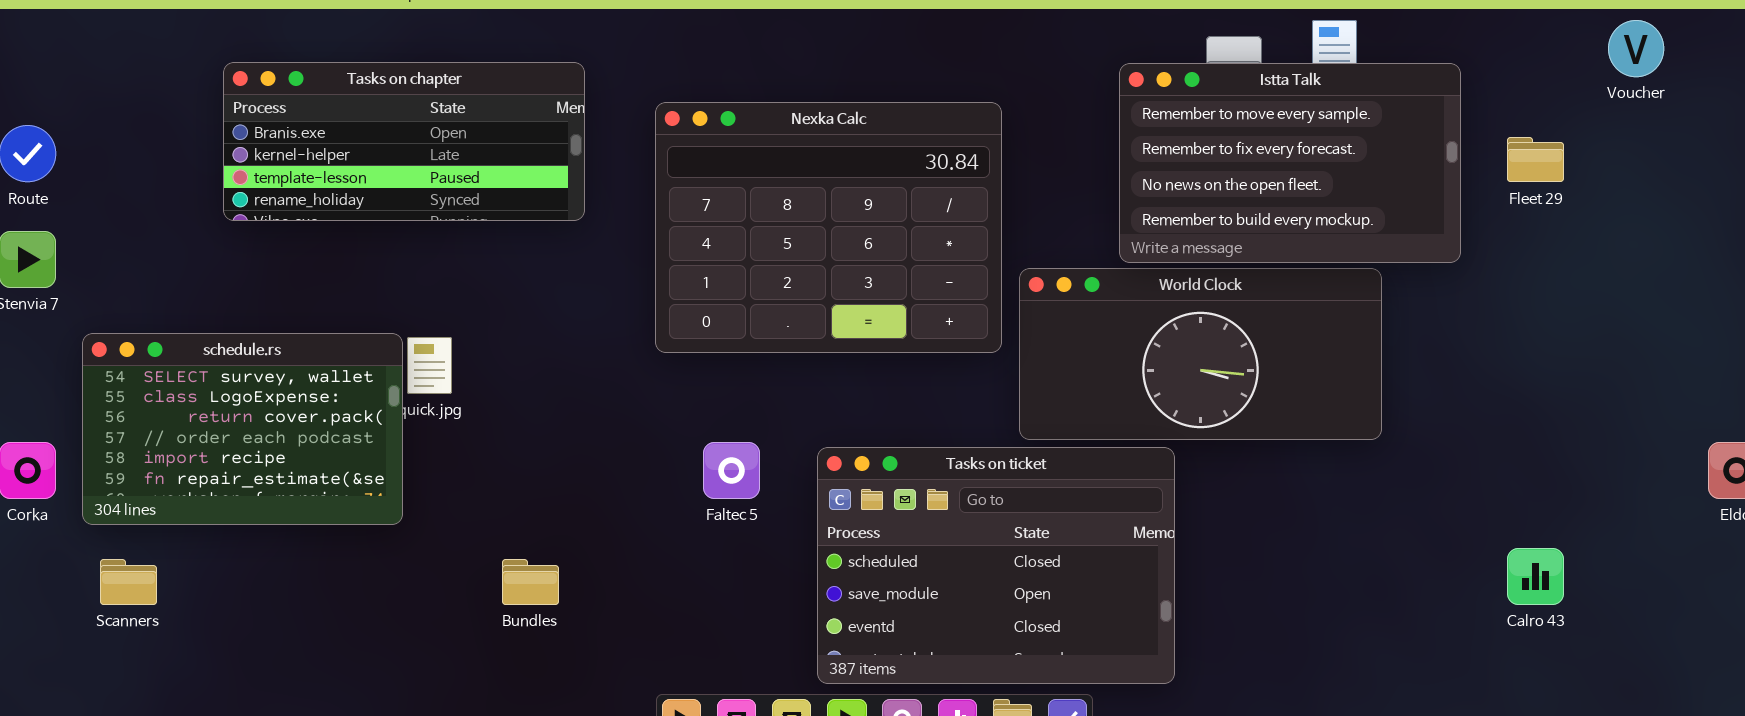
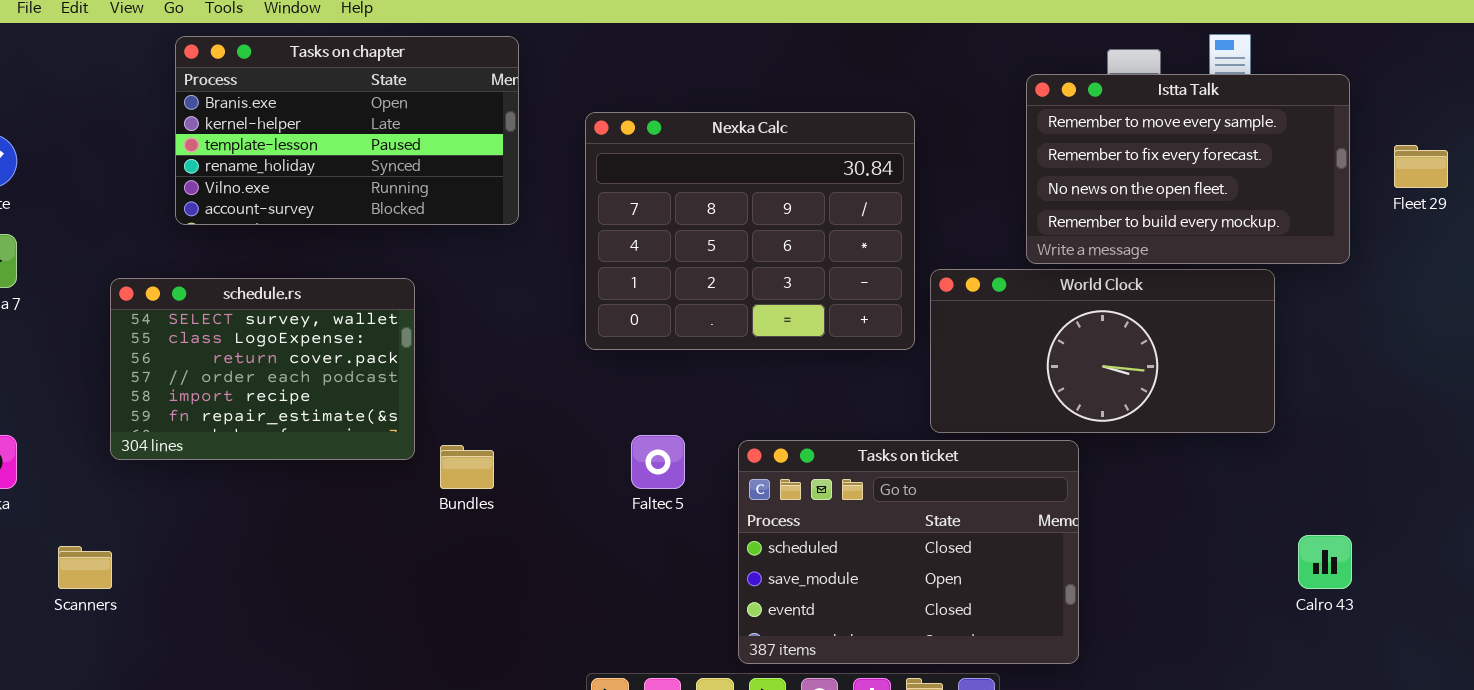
Tasks on chapter: [223,62,585,221] -> [175,36,519,225], resized
schedule.rs: [82,333,403,525] -> [110,278,415,460], moved
Calro 43: [1507,548,1564,605] -> [1298,535,1352,589], moved
Bundles: [502,559,559,605] -> [440,445,494,489], moved

